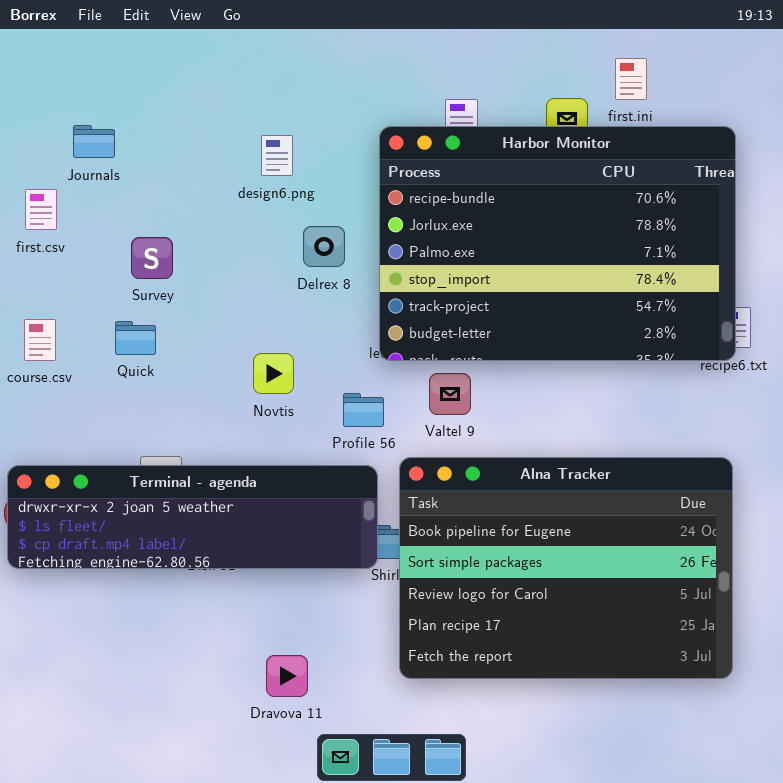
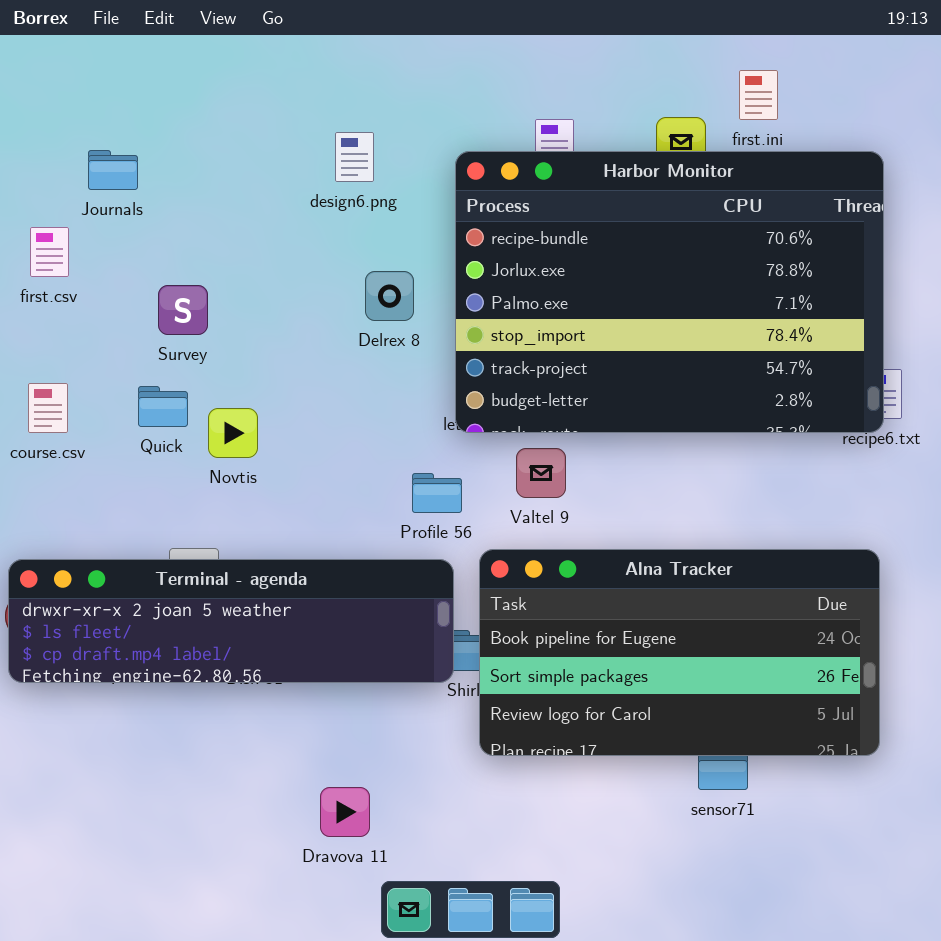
design6.png: [261,135,293,176] -> [335,132,374,182], moved
Novtis: [253,353,294,394] -> [208,408,258,458], moved
Alna Tracker: [399,457,733,679] -> [479,549,880,756], resized

